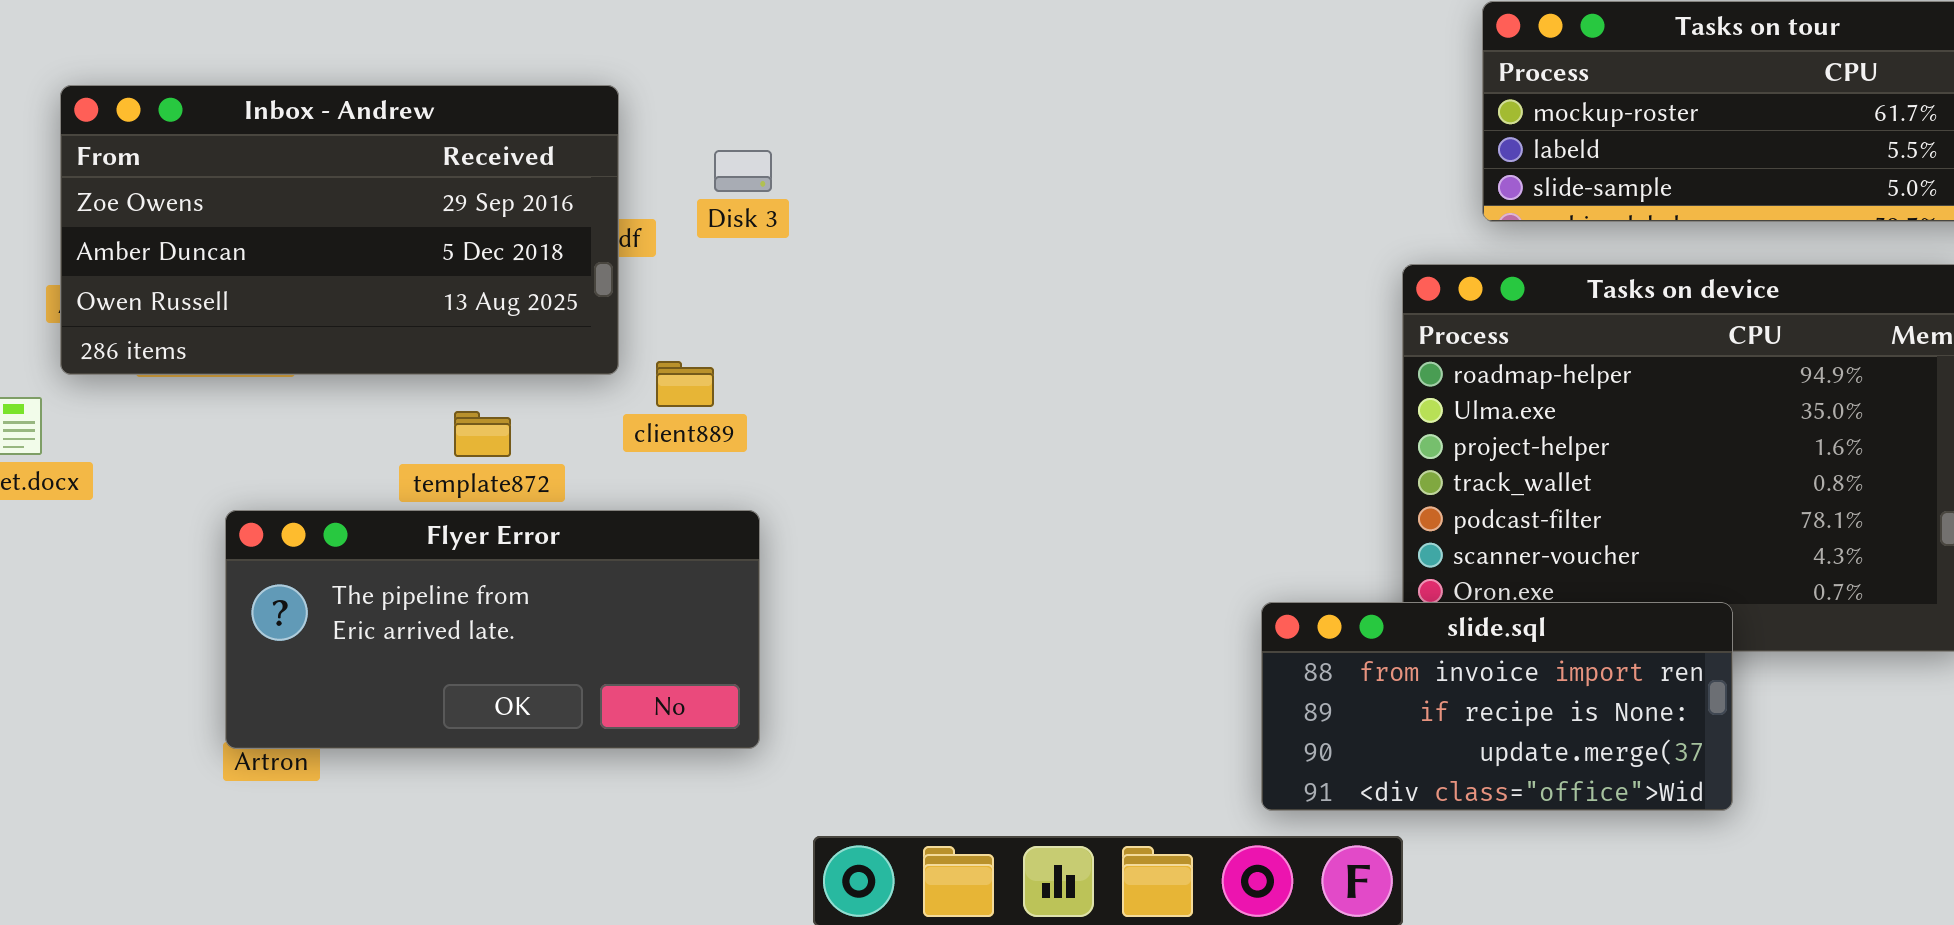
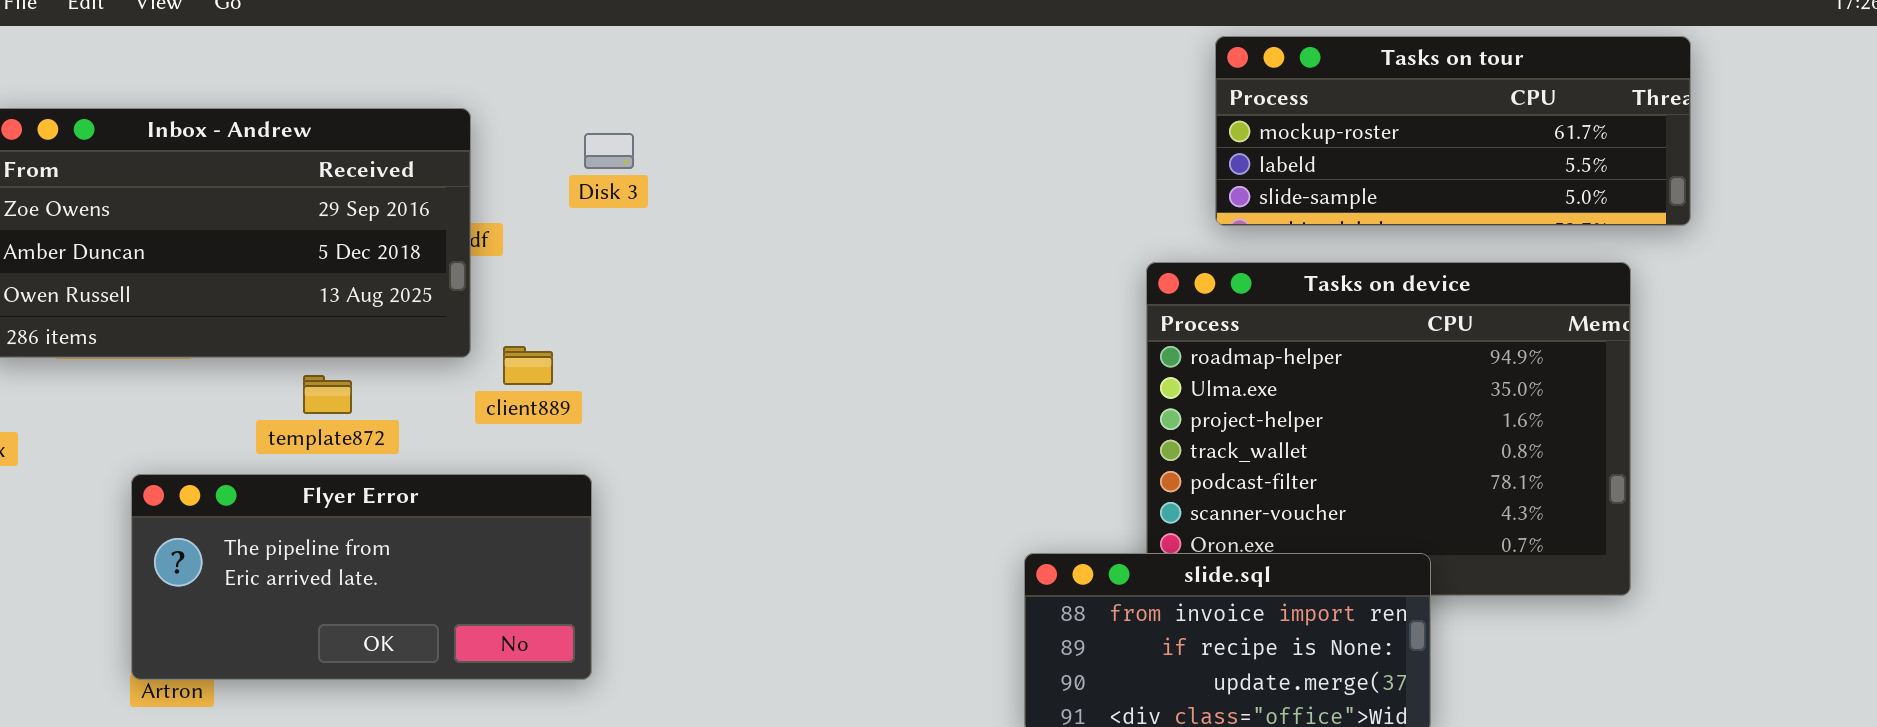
Disk 3: [714,150,772,192] -> [584,133,634,169], moved
template872: [454,411,511,457] -> [303,375,352,414], moved

